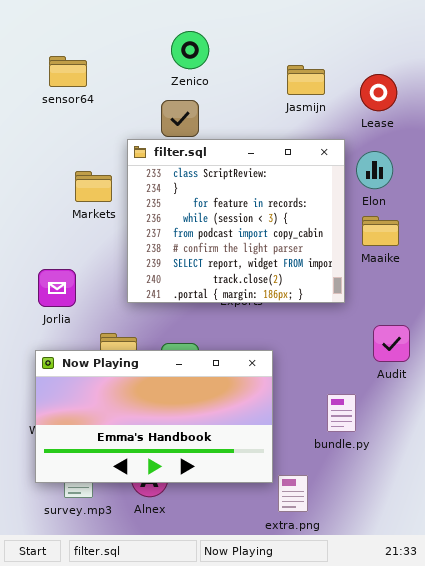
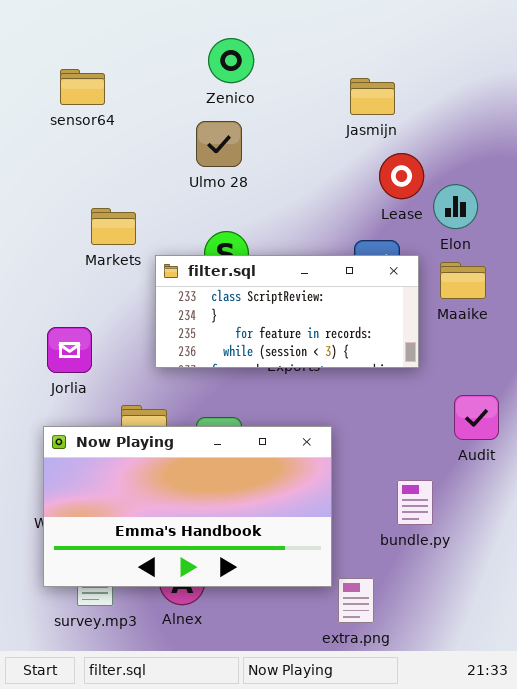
Lease: [360,74,397,111] -> [379,153,424,199], moved
filter.sql: [127,139,345,303] -> [155,255,419,368], resized

